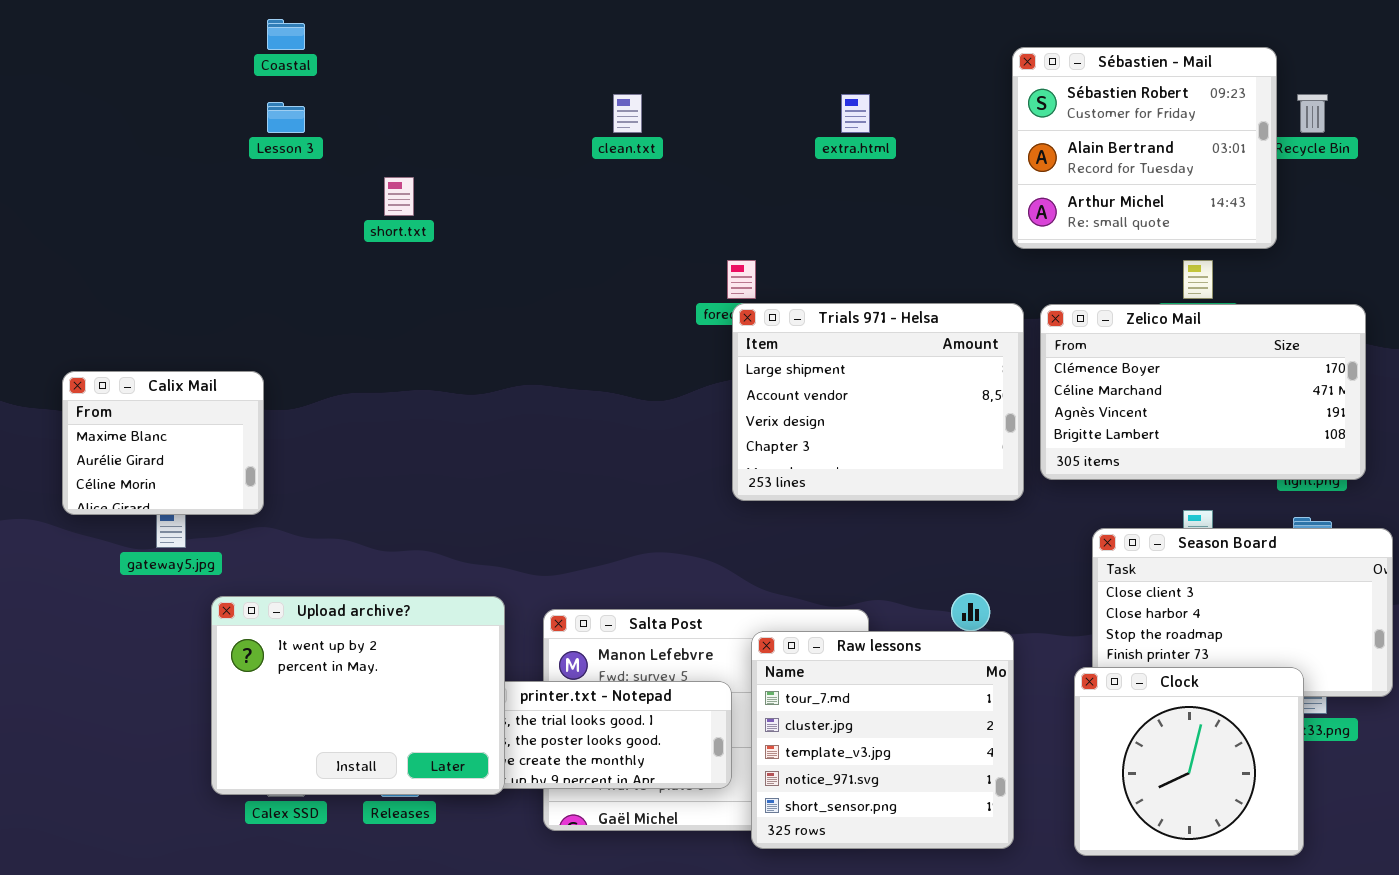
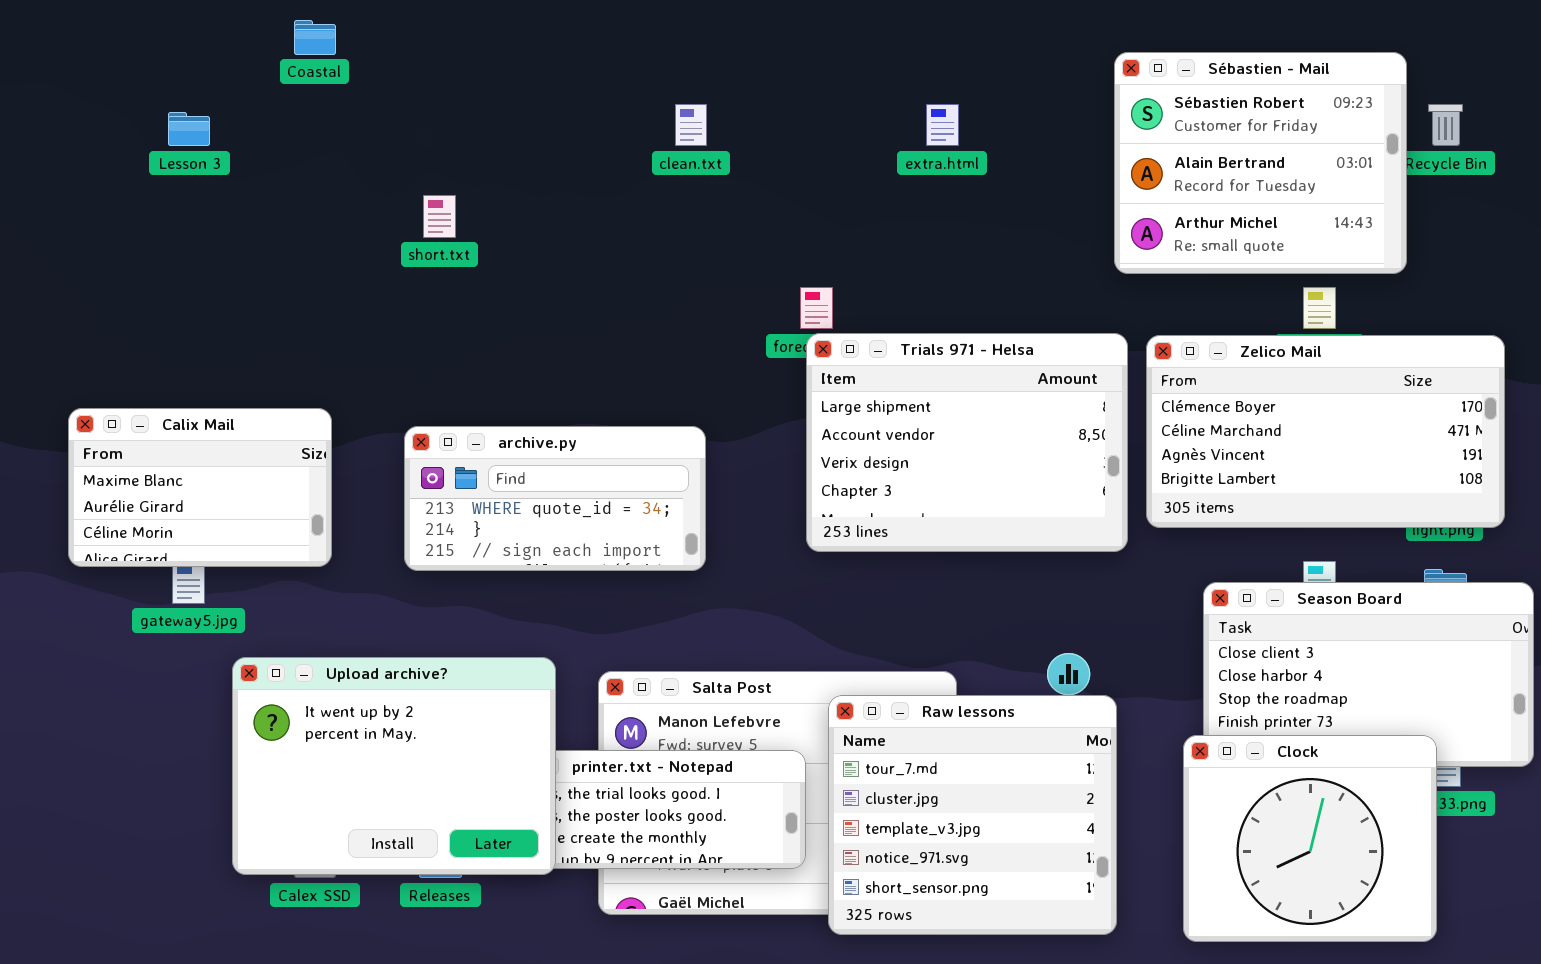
Lesson 3: [267,102,305,133] -> [168,112,210,146], moved
Calix Mail: [62,371,264,515] -> [68,408,332,567], resized
archive.py: none -> [404,426,706,571], opened

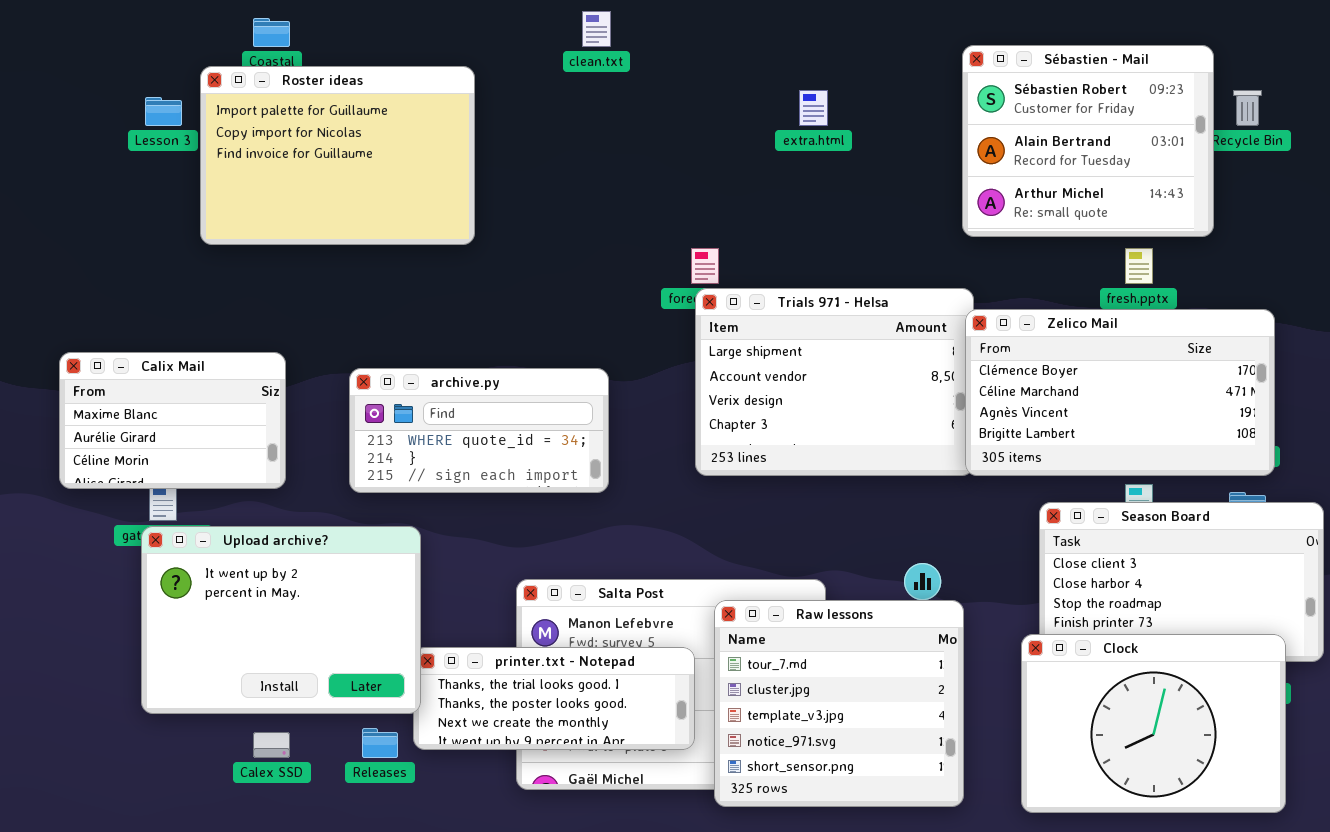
Roster ideas: none -> [200,66,475,245], opened
clean.txt: [675,104,707,146] -> [582,11,611,47], moved
Zelico Mail: [1146,335,1505,528] -> [965,309,1275,476], moved
Upload archive?: [232,657,556,875] -> [141,526,421,714], moved
Clock: [1183,735,1437,942] -> [1021,634,1286,813], resized

